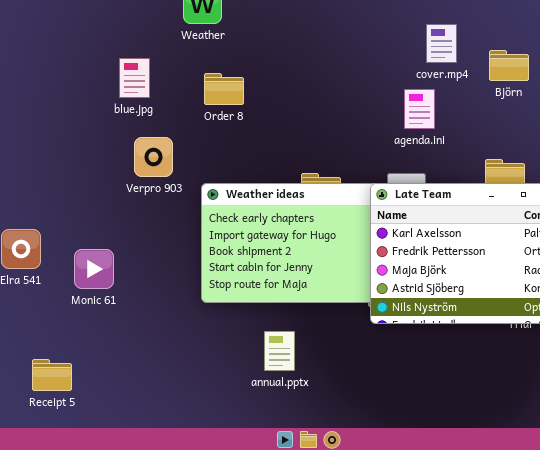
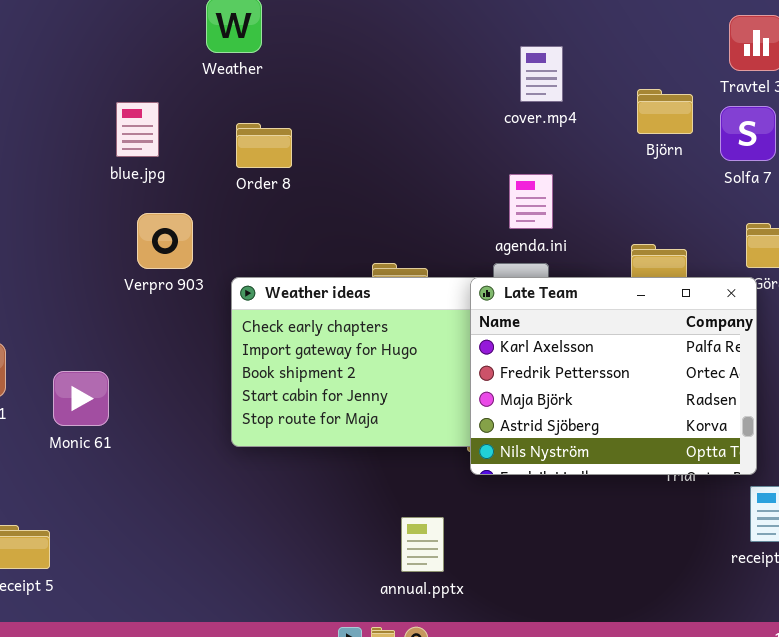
cover.mp4: [426,24,457,63] -> [520,46,563,102], moved
agenda.ini: [404,89,435,129] -> [509,174,553,229], moved
annual.pptx: [264,331,295,371] -> [401,517,444,572], moved

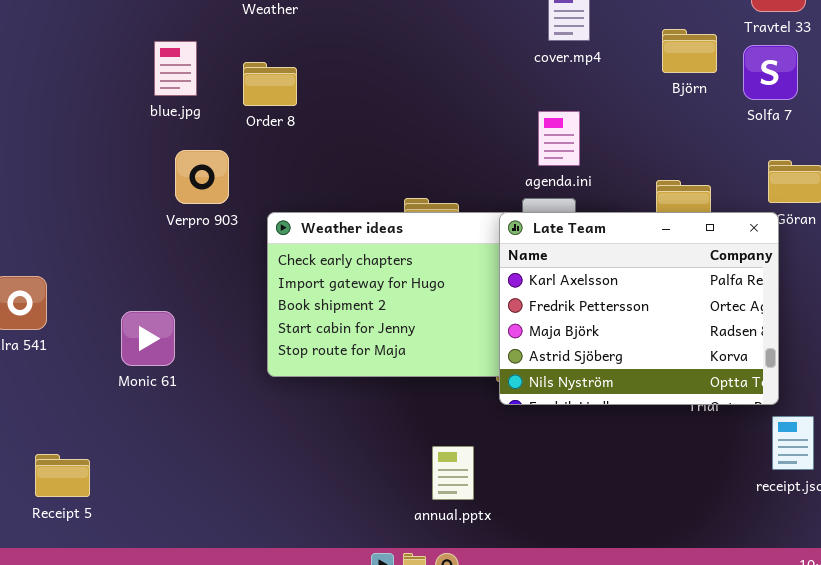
Order 8: [236,123,292,168] -> [243,62,297,106], moved
Monic 61: [53,371,109,426] -> [121,311,175,366], moved

